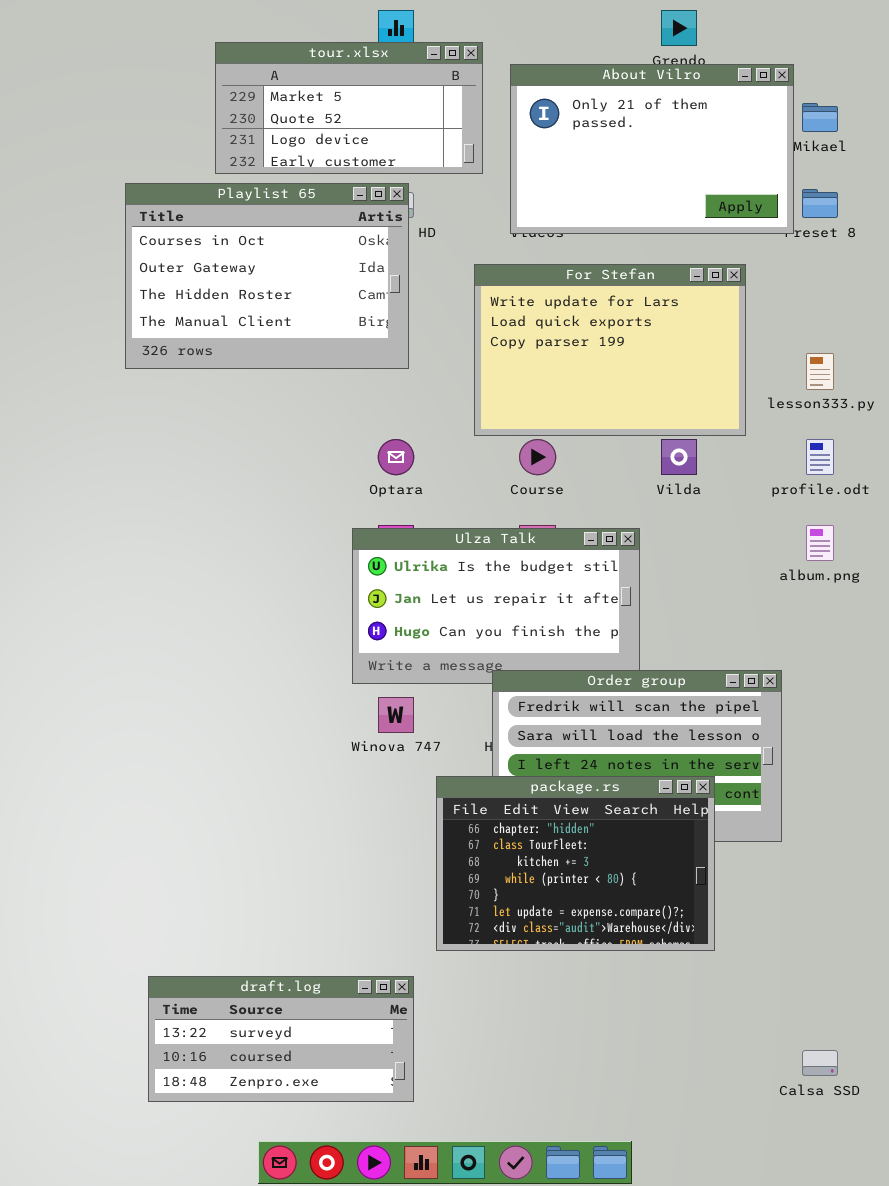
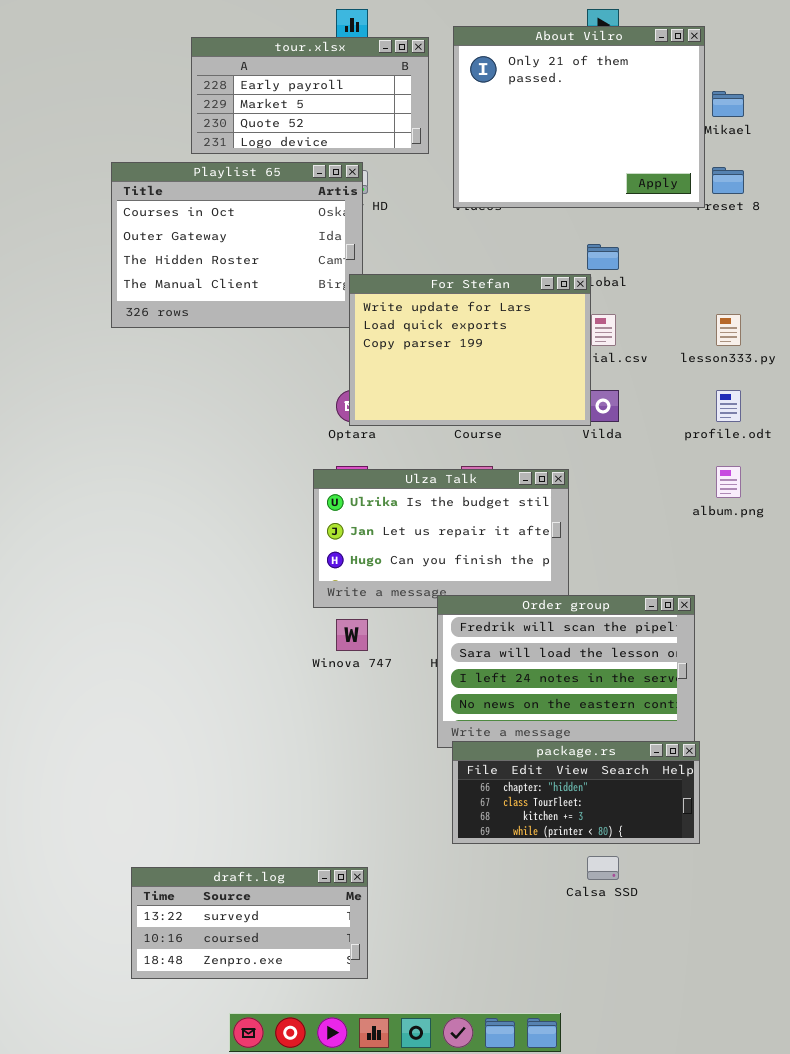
tour.xlsx: [215,42,483,174] -> [191,37,429,154], scrolled up 1 row
About Vilro: [510,64,794,234] -> [453,26,705,208], resized
For Stefan: [474,264,746,436] -> [349,274,591,426], moved
package.rs: [436,776,715,951] -> [452,741,700,844], moved, resized
Calsa SSD: [802,1050,838,1076] -> [587,856,619,880], moved

